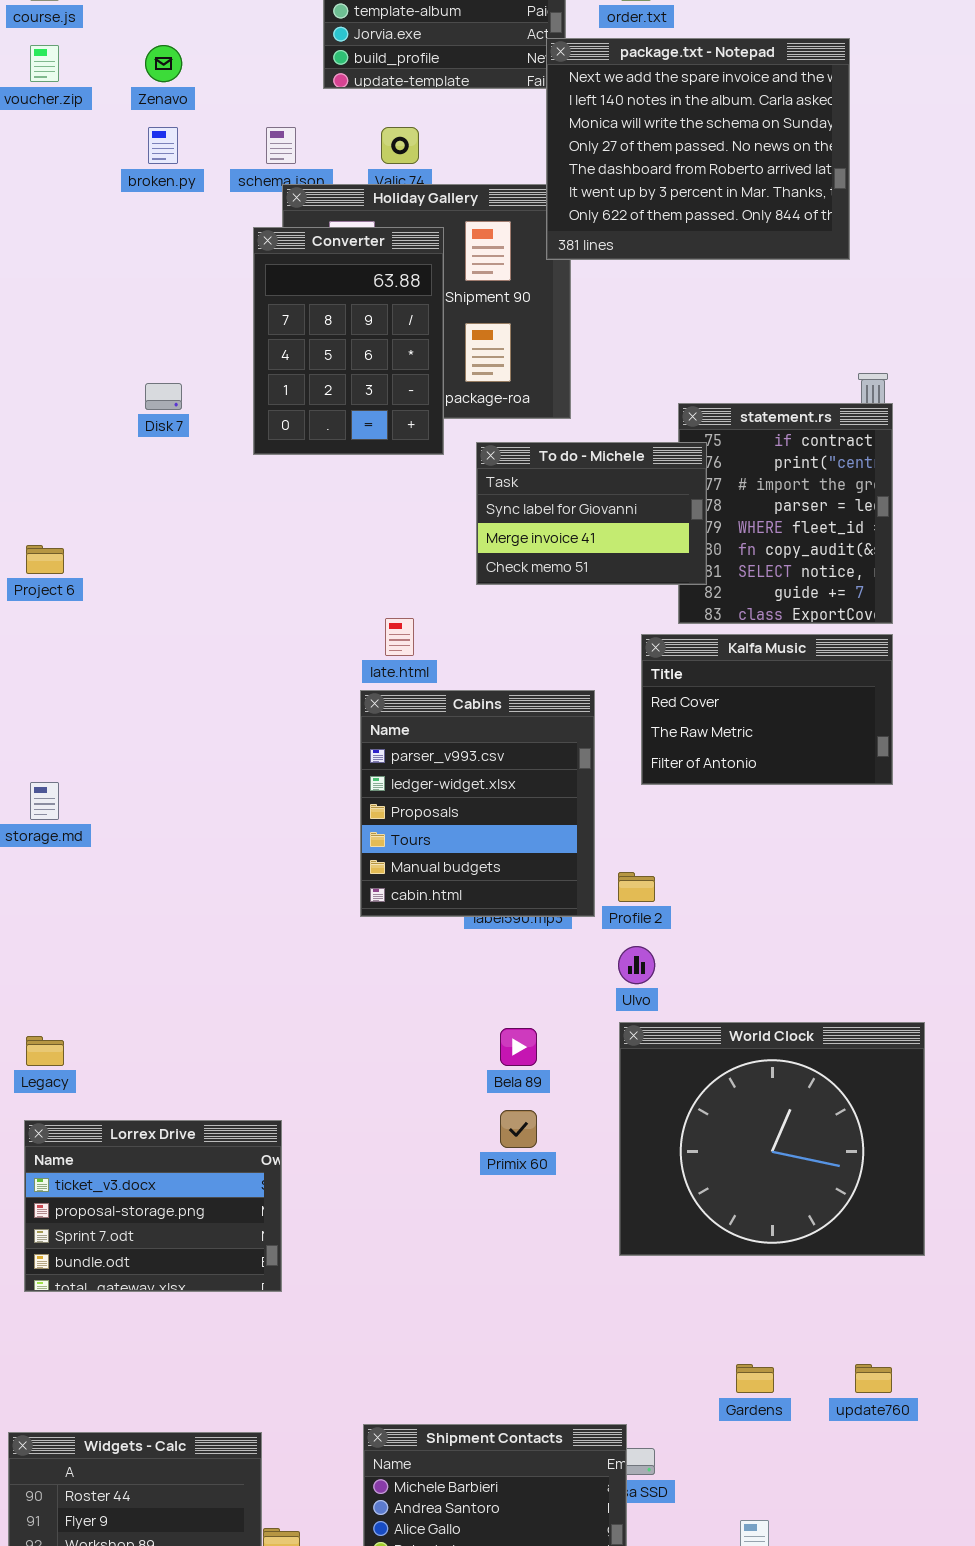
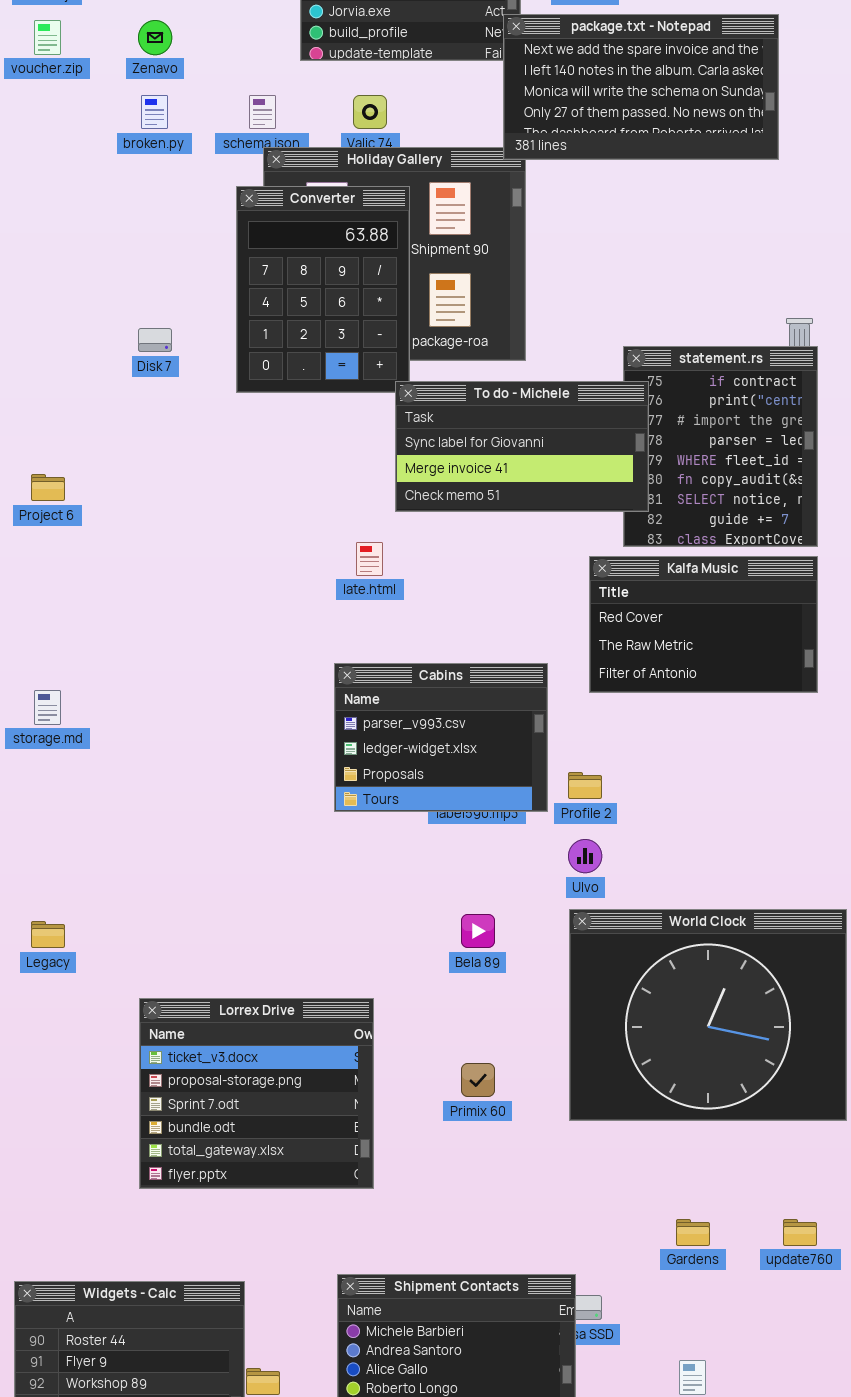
package.txt - Notepad: [546,38,850,260] -> [503,14,779,160], resized
To do - Michele: [476,442,707,585] -> [395,381,649,512], resized
Cabins: [360,690,595,917] -> [334,663,548,812], resized
Primix 60: [500,1110,537,1148] -> [461,1063,495,1097], moved
Lorrex Drive: [24,1120,282,1292] -> [139,998,374,1189], moved, resized

